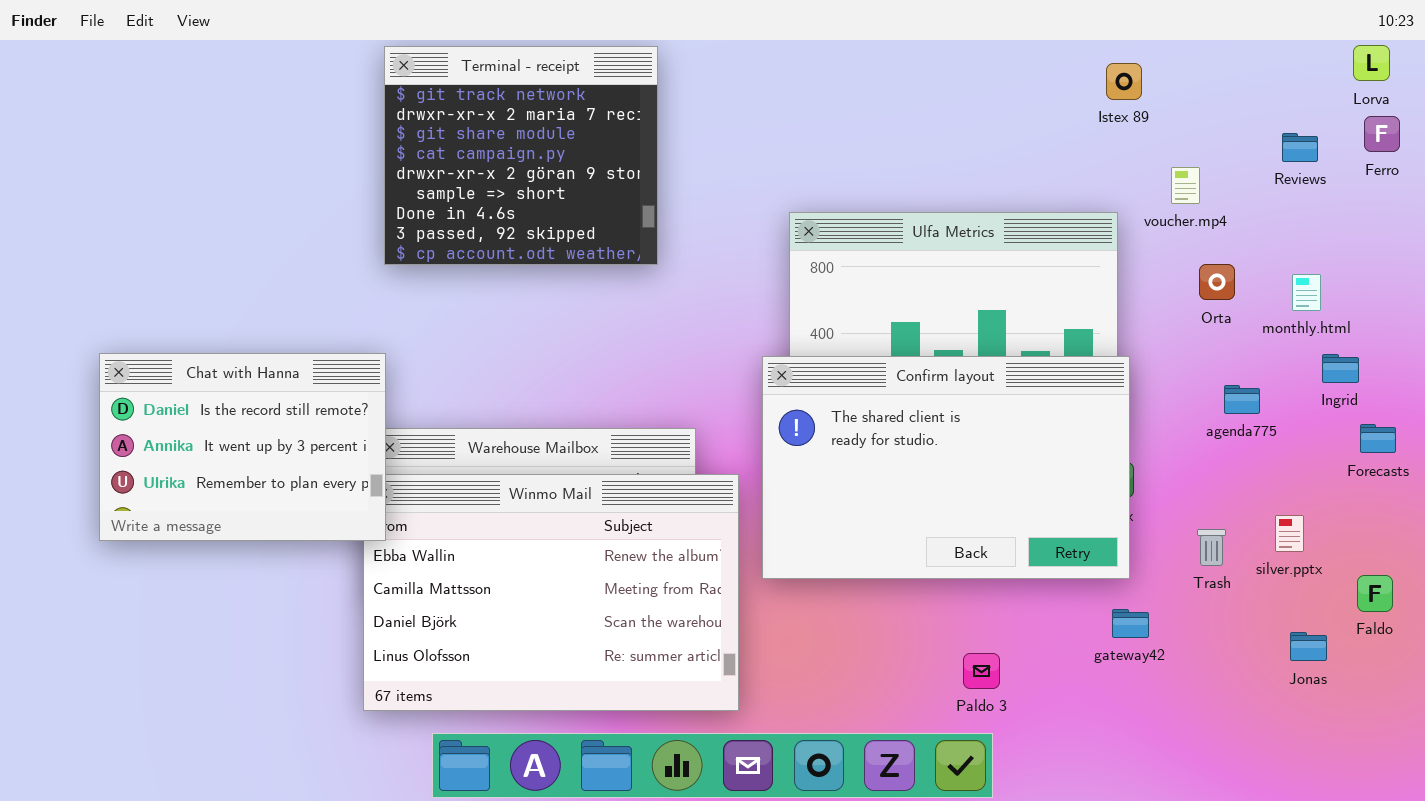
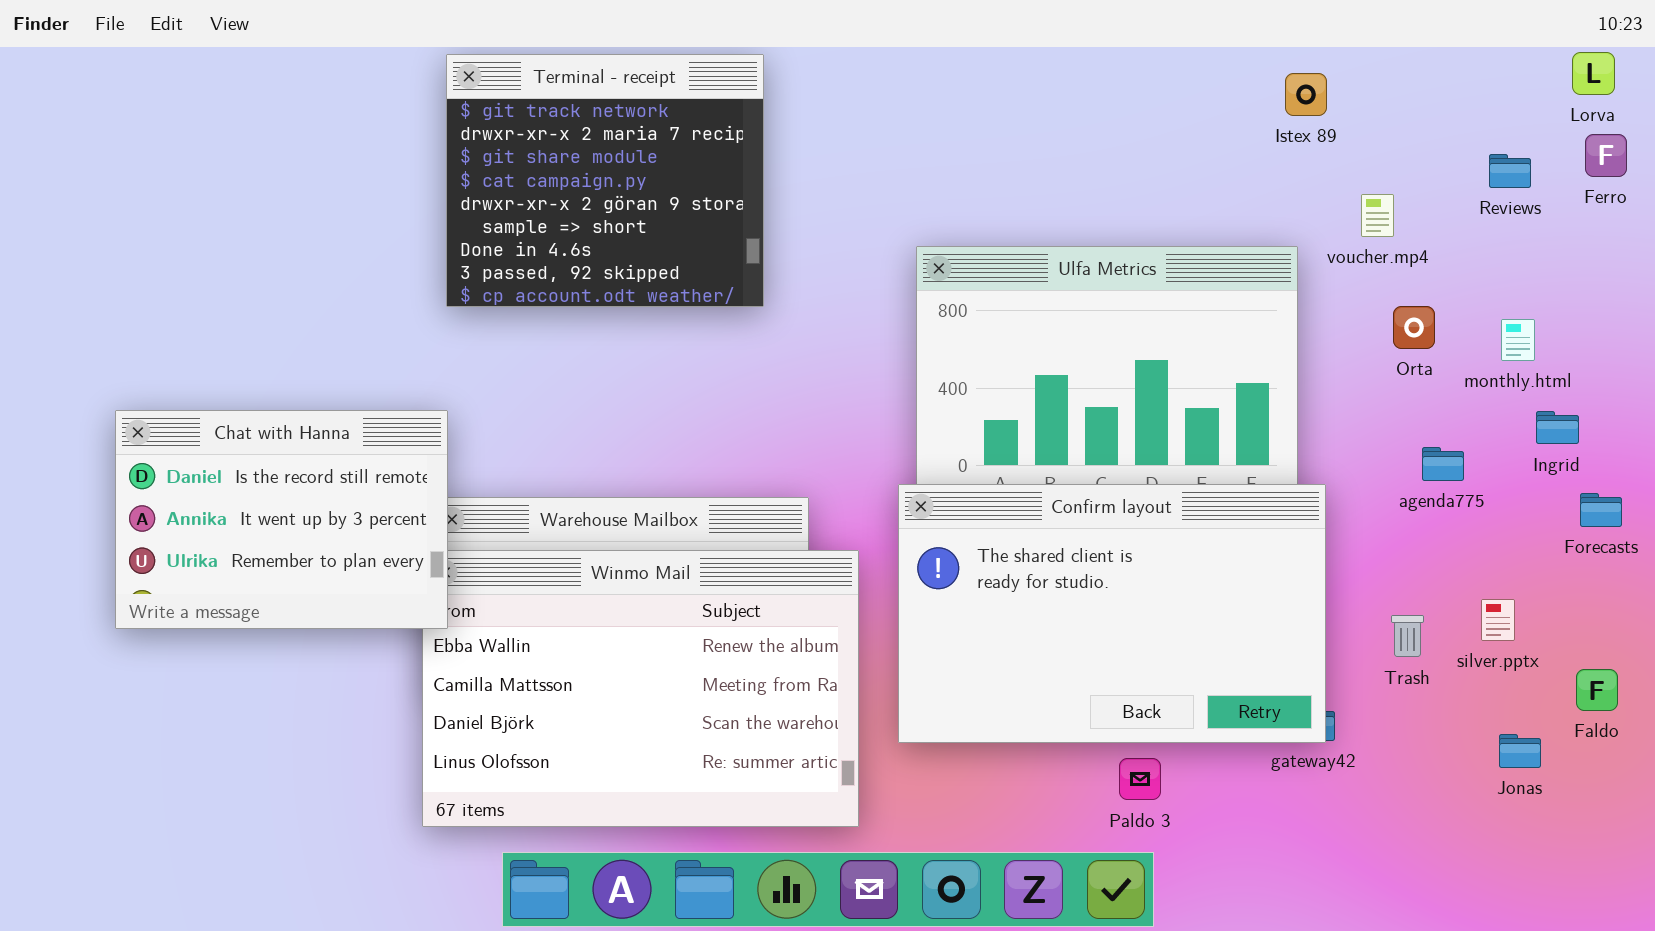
Confirm layout: [762,356,1130,579] -> [898,484,1326,743], moved

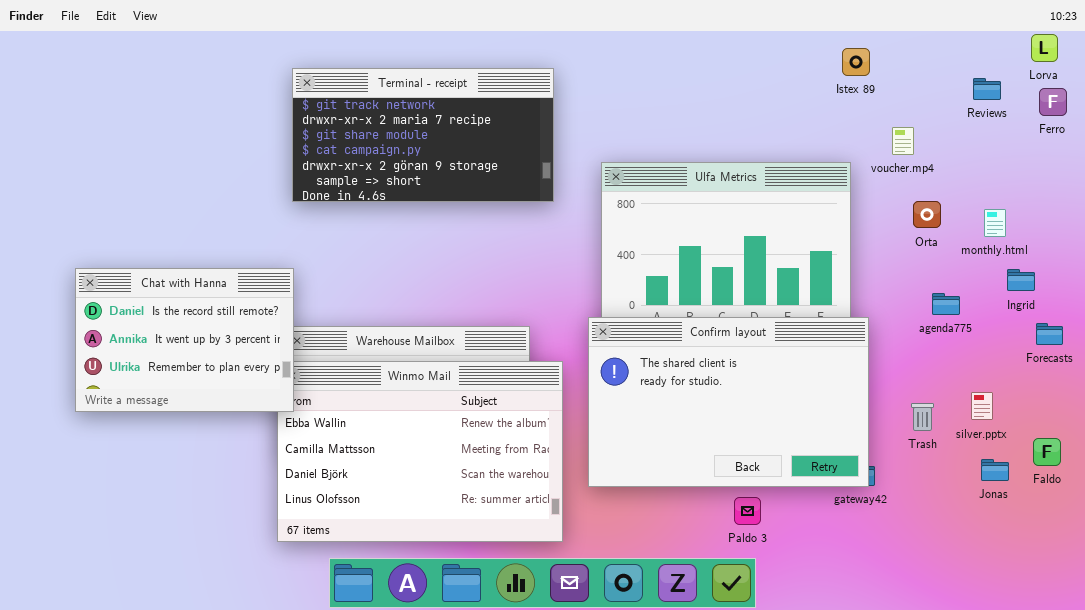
Terminal - receipt: [446,54,764,307] -> [292,68,554,202], resized
Reviews: [1489,154,1531,188] -> [973,78,1001,100], moved
Jonas: [1499,734,1541,768] -> [981,459,1009,481], moved

